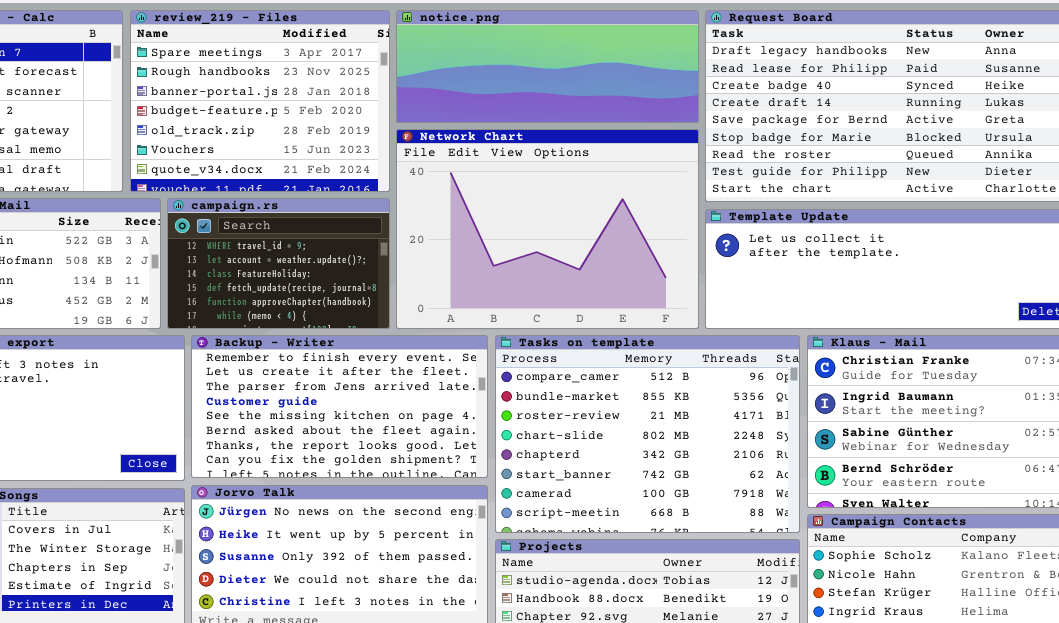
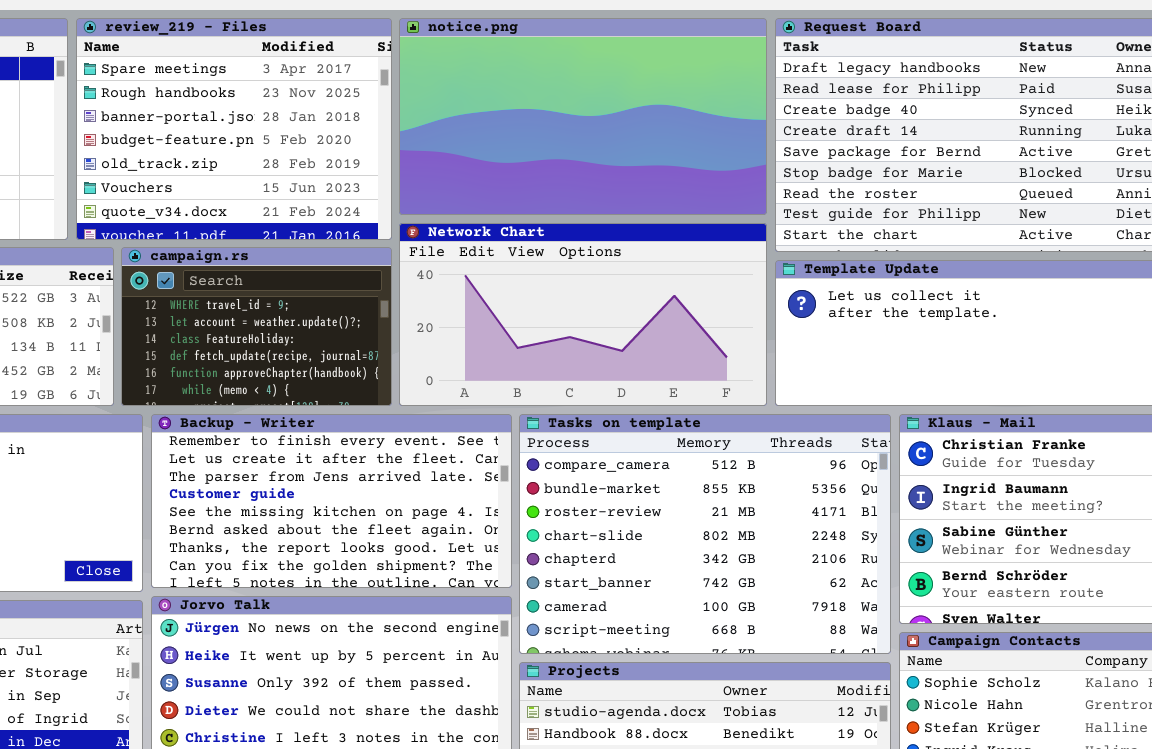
notice.png: [396,10,699,123] -> [399,18,767,215], resized
Network Chart: [396,129,699,329] -> [399,223,767,406], resized

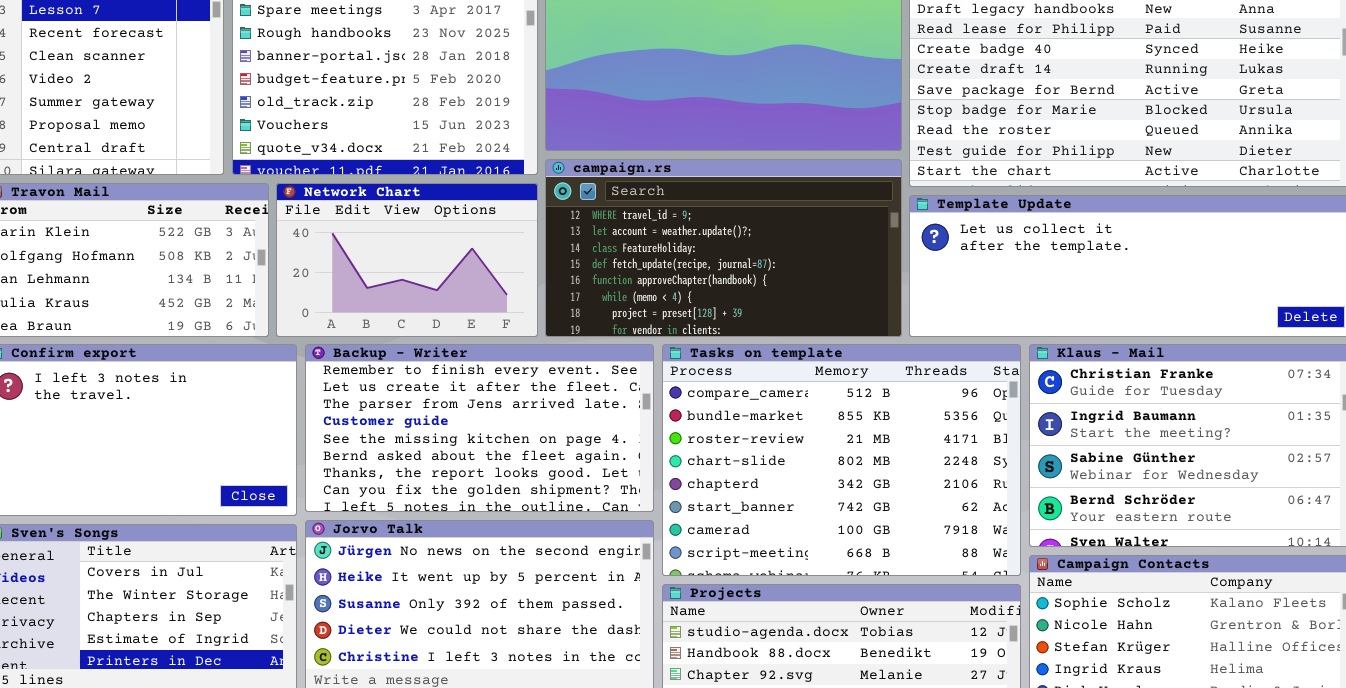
Network Chart: [399,223,767,406] -> [276,183,538,337], moved, resized
campaign.rs: [121,247,392,406] -> [545,159,902,337], moved, resized

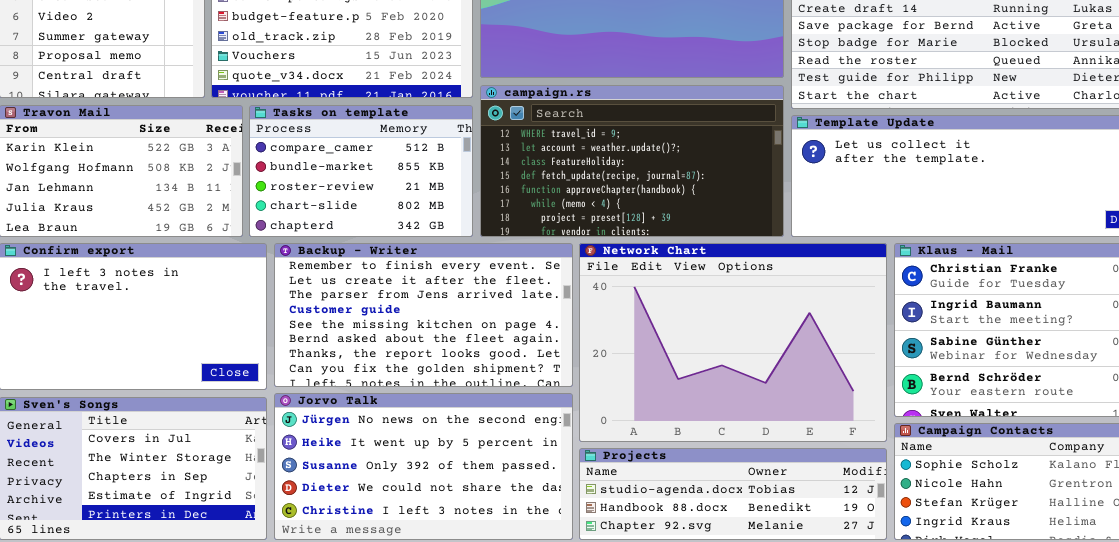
Network Chart: [276,183,538,337] -> [579,243,887,442], moved, resized
Tasks on template: [662,344,1021,576] -> [249,105,473,237], moved, resized

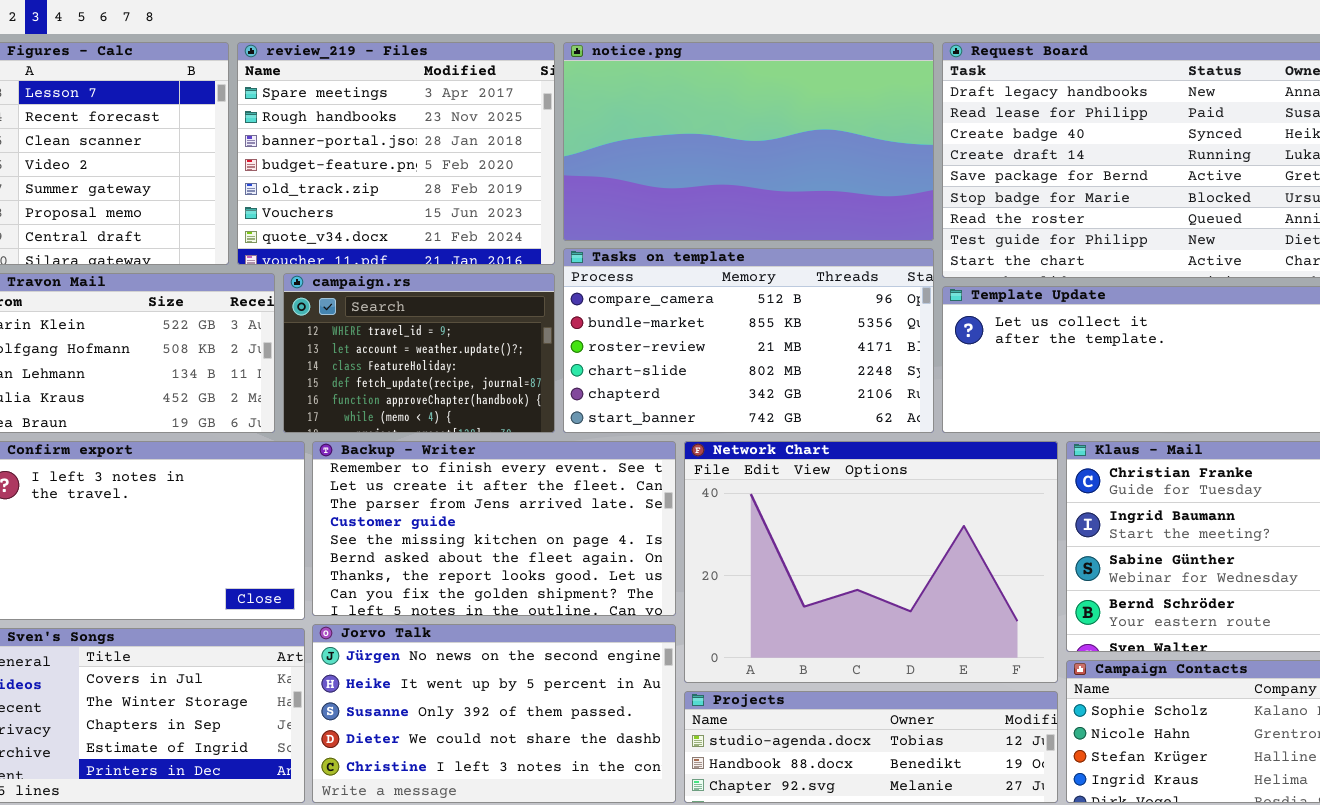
campaign.rs: [480,85,784,237] -> [283,273,555,433], moved, resized
Tasks on template: [249,105,473,237] -> [563,248,934,433], moved, resized

